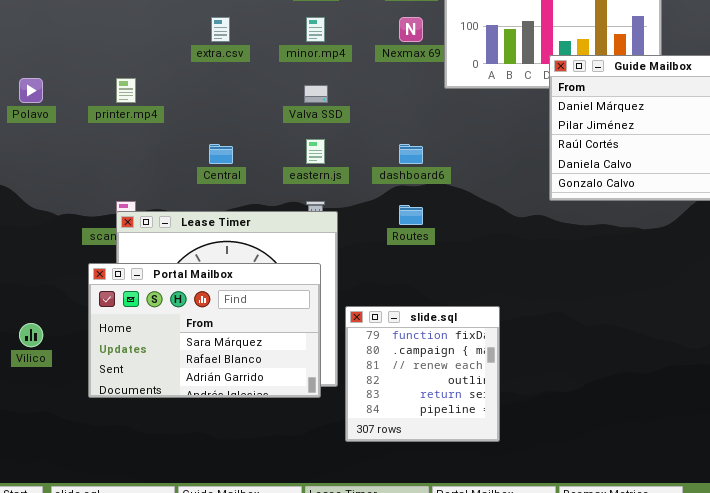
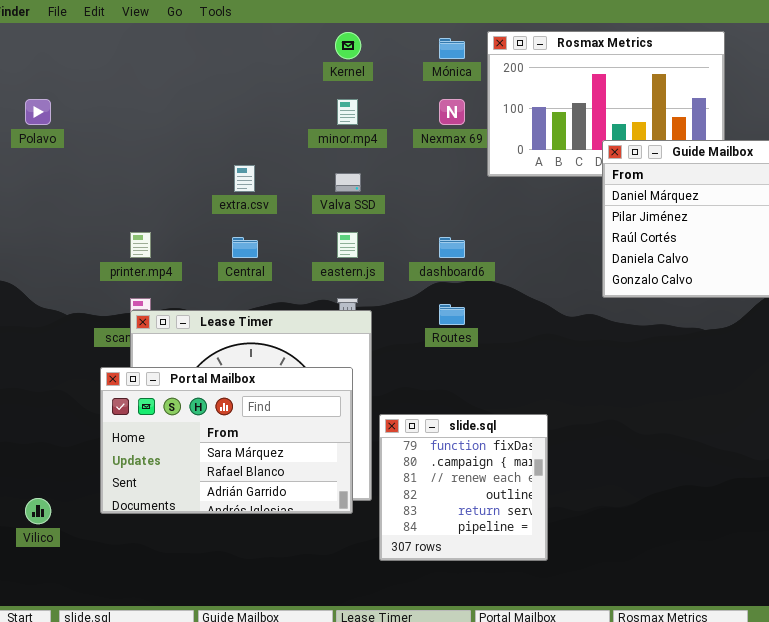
extra.csv: [211,17,230,42] -> [234,165,255,192], moved
Polavo: [19,78,43,103] -> [25,99,51,125], moved
printer.mp4: [116,78,136,103] -> [130,232,151,258], moved
Vilico: [19,323,43,347] -> [25,498,51,524], moved

